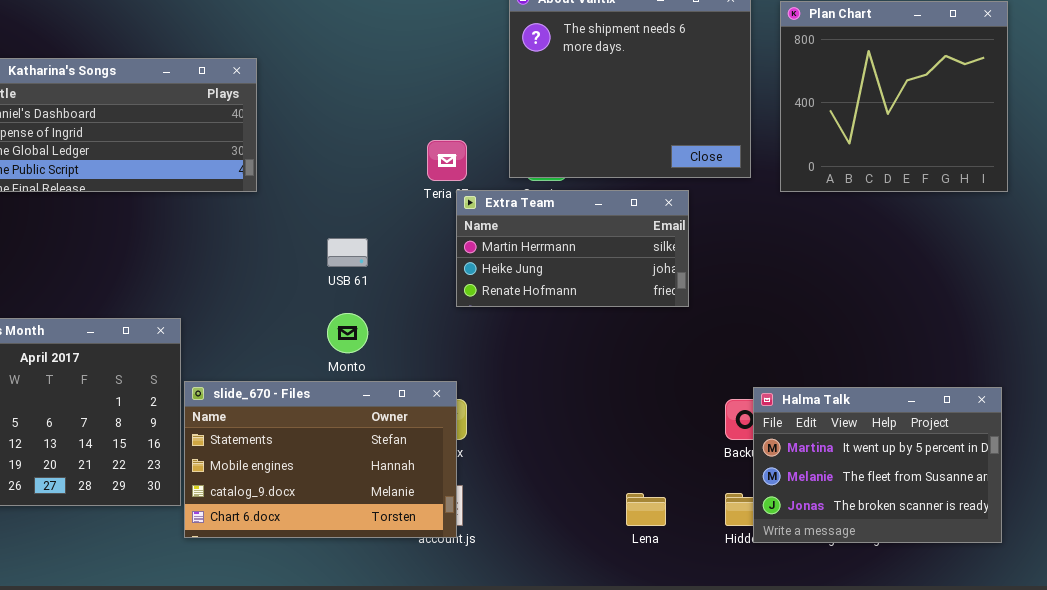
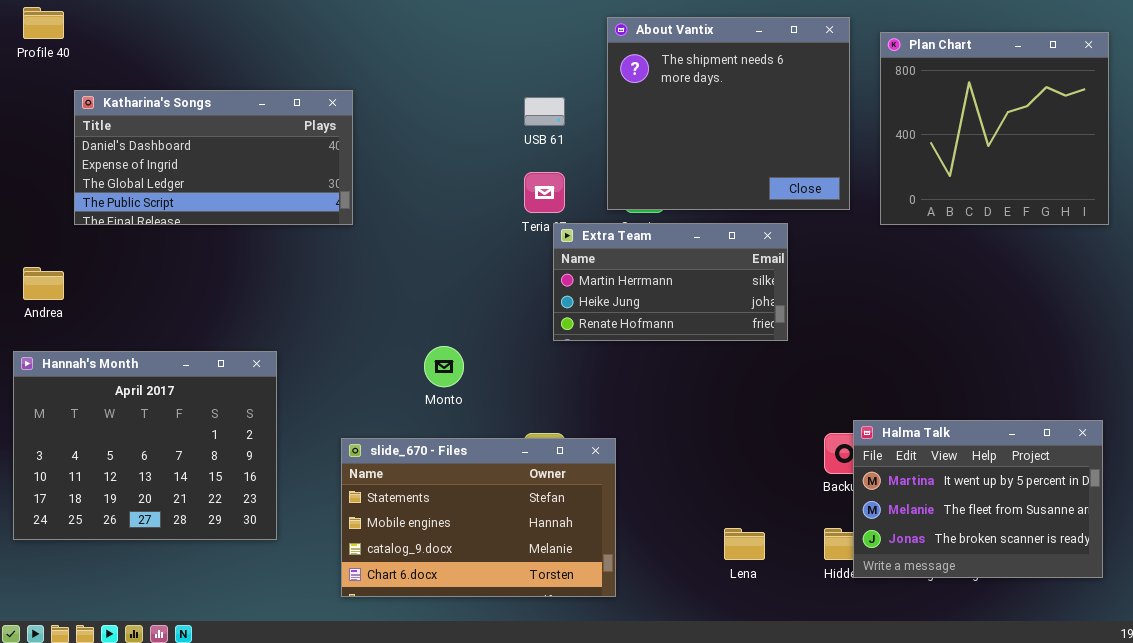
USB 61: [327,238,368,267] -> [524,97,565,126], moved
slide_670 - Files: [184,381,457,538] -> [341,438,616,597], moved

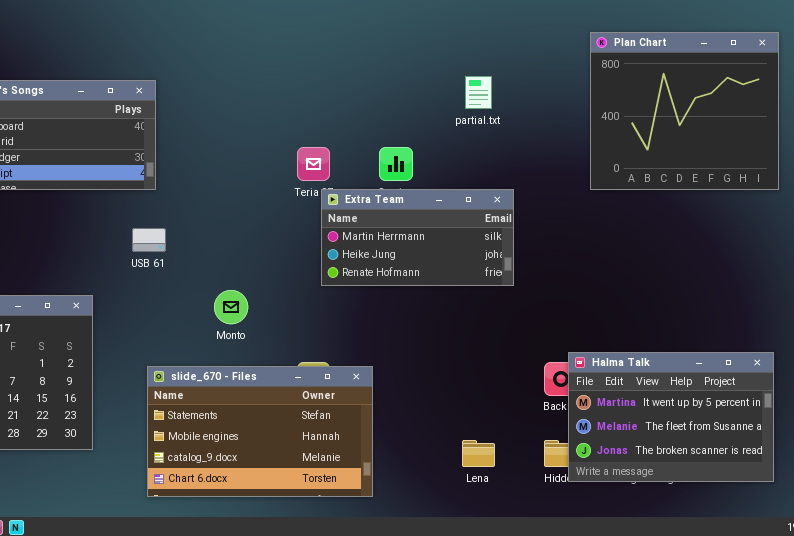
About Vantix: [607,17,850,210] -> none, closed
USB 61: [524,97,565,126] -> [132,228,166,252], moved

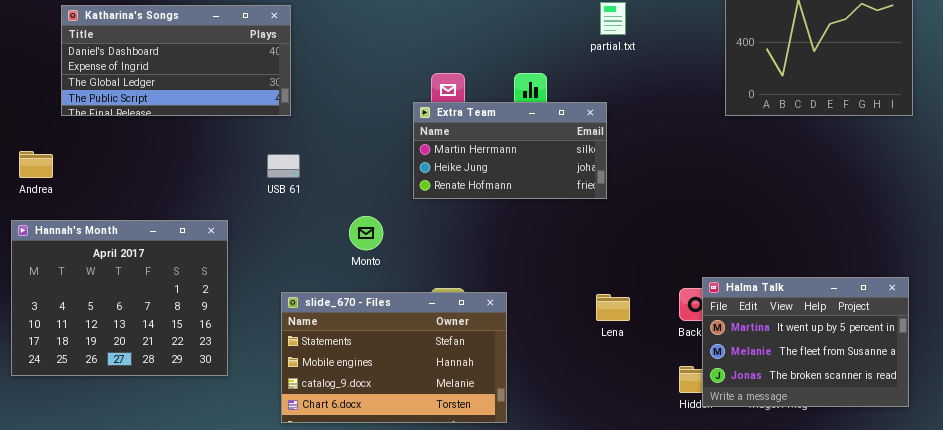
Extra Team: [321,189,514,286] -> [413,102,607,199], moved
Lena: [462,440,495,467] -> [596,294,630,321], moved

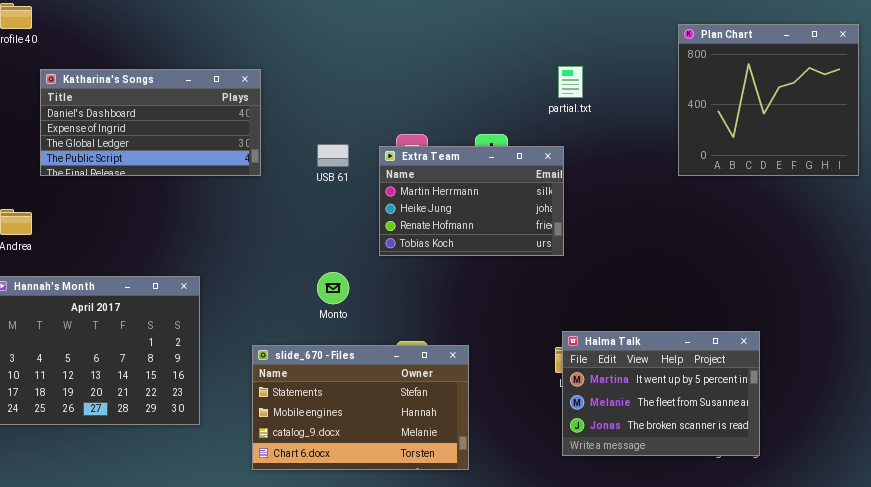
Extra Team: [413,102,607,199] -> [379,146,564,256], resized
USB 61: [267,154,300,178] -> [317,144,349,167], moved
Halma Talk: [702,277,909,407] -> [562,331,760,456], moved

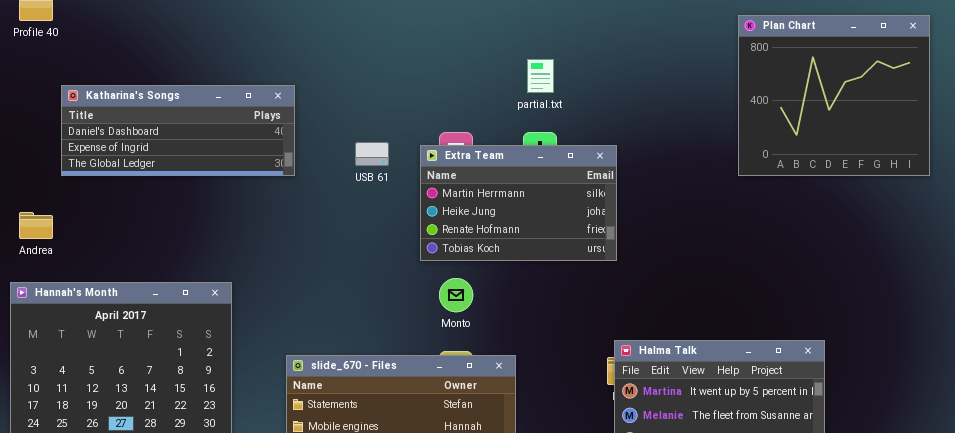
partial.txt: [558,66,583,98] -> [527,59,554,93], moved
Katharina's Songs: [40,69,261,176] -> [61,85,295,176], resized
Monto: [317,272,349,304] -> [439,278,473,312], moved

